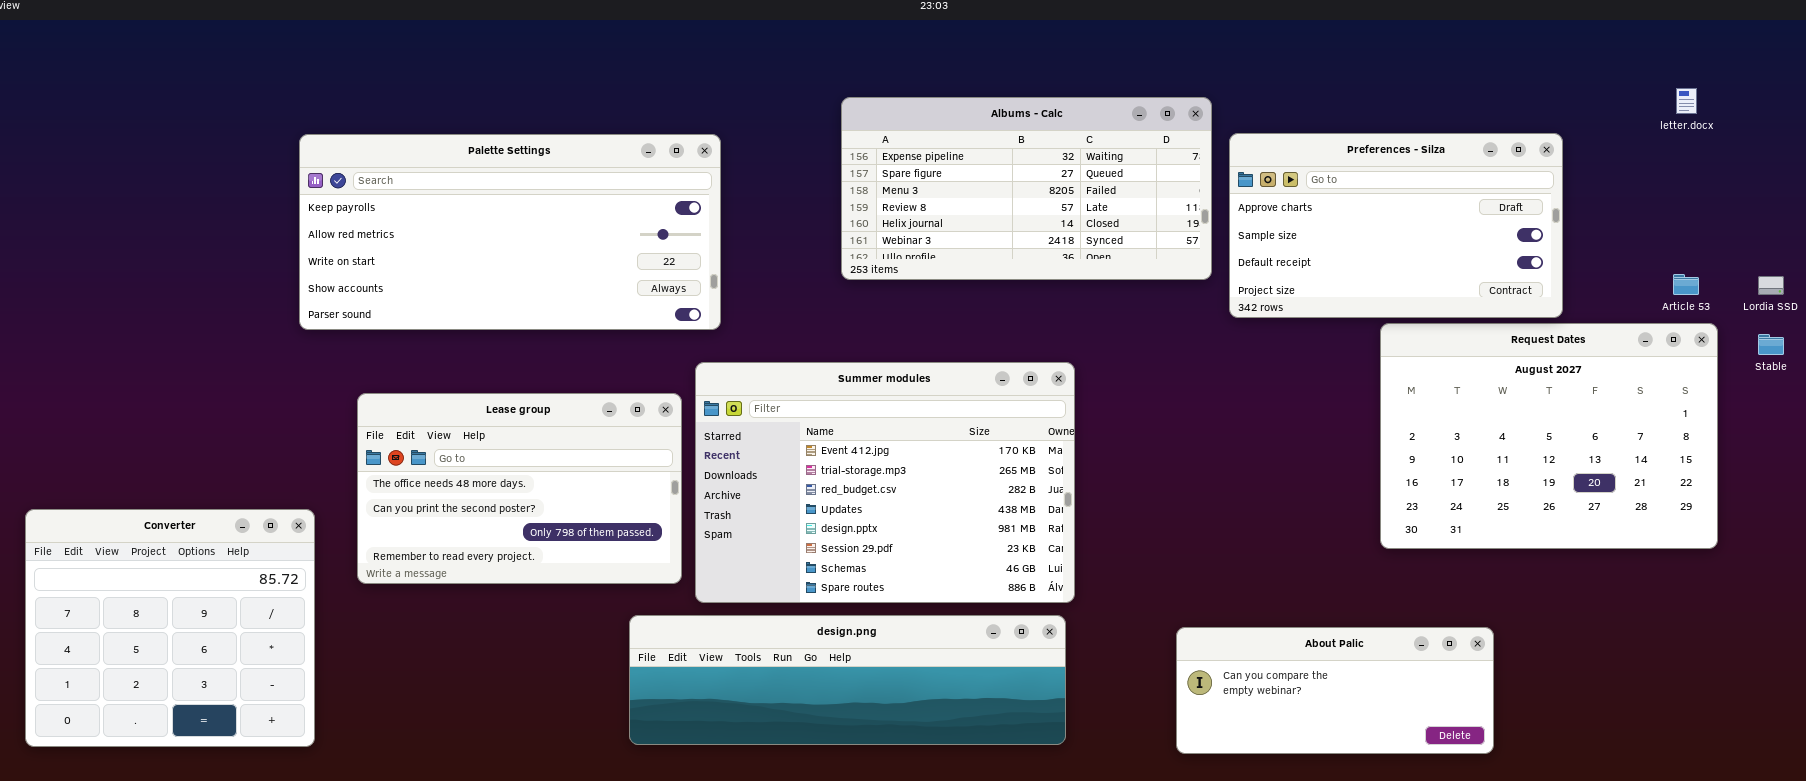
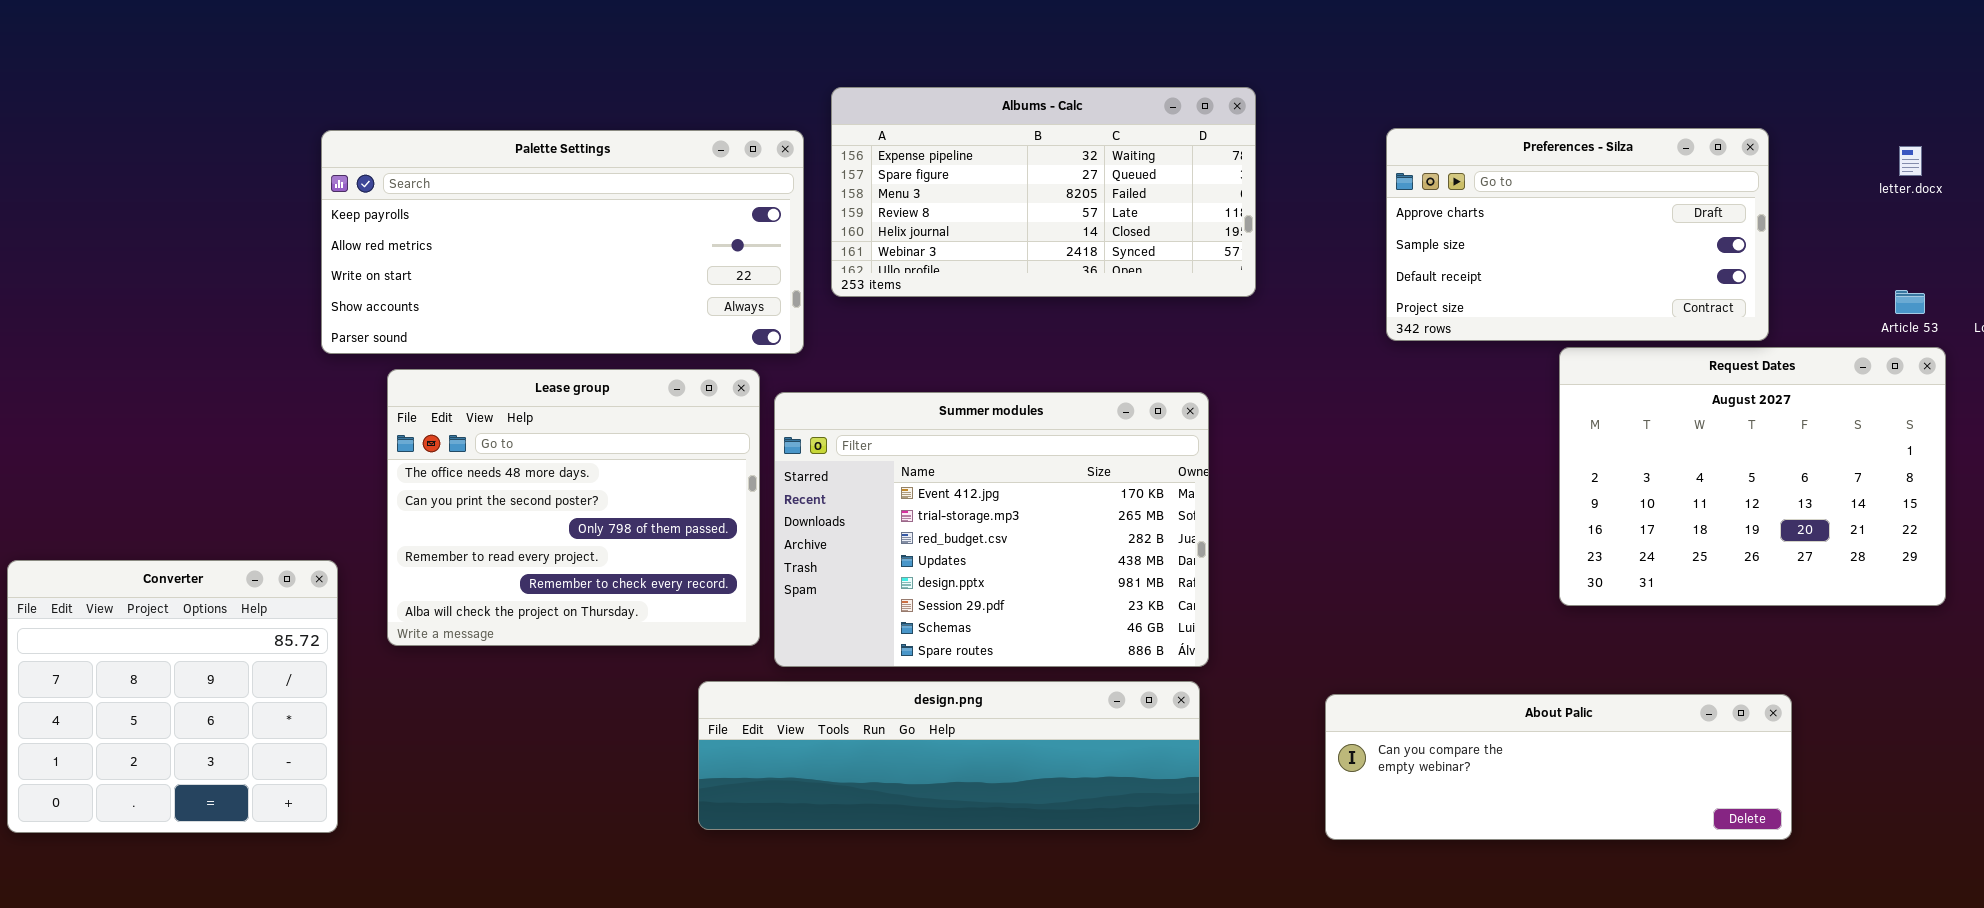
letter.docx: [1676,88,1697,114] -> [1899,146,1922,176], moved
Albums - Calc: [841,97,1212,280] -> [831,87,1256,297], moved
Lease group: [357,393,682,584] -> [387,369,760,646], resized
About Palic: [1176,627,1494,754] -> [1325,694,1792,840], resized

